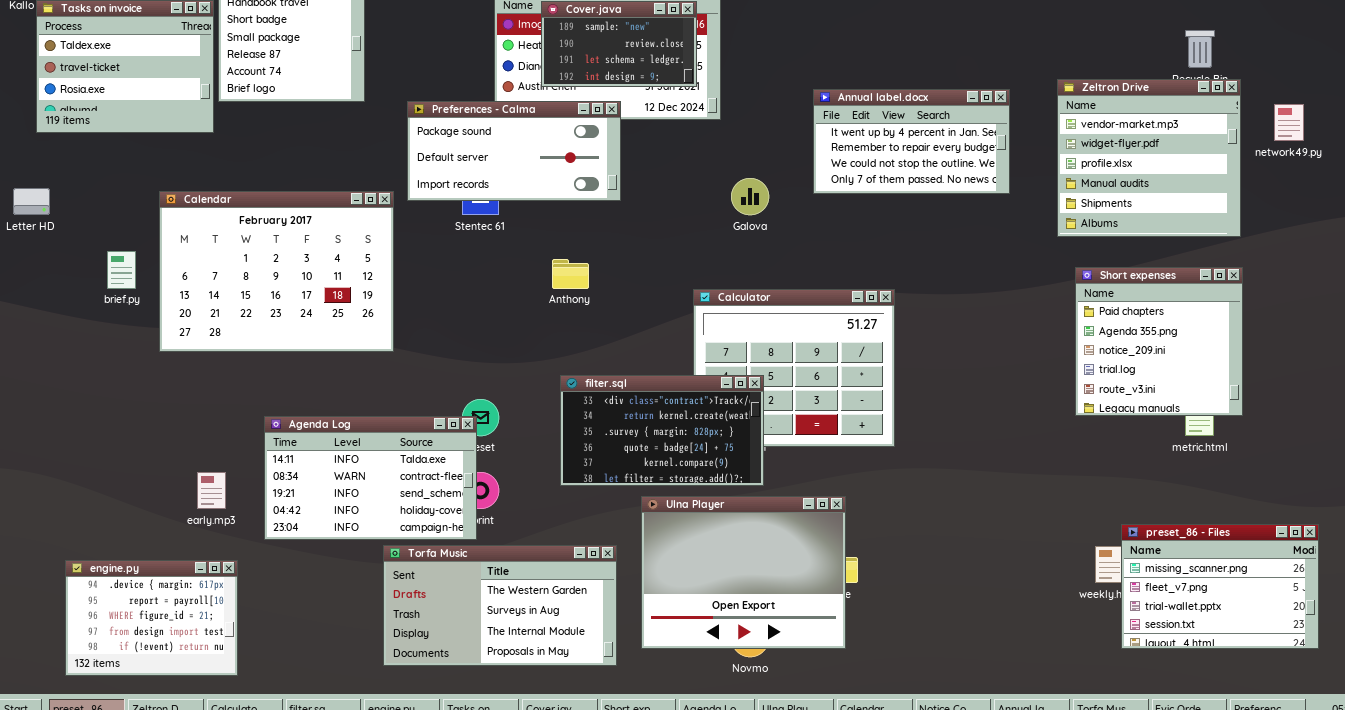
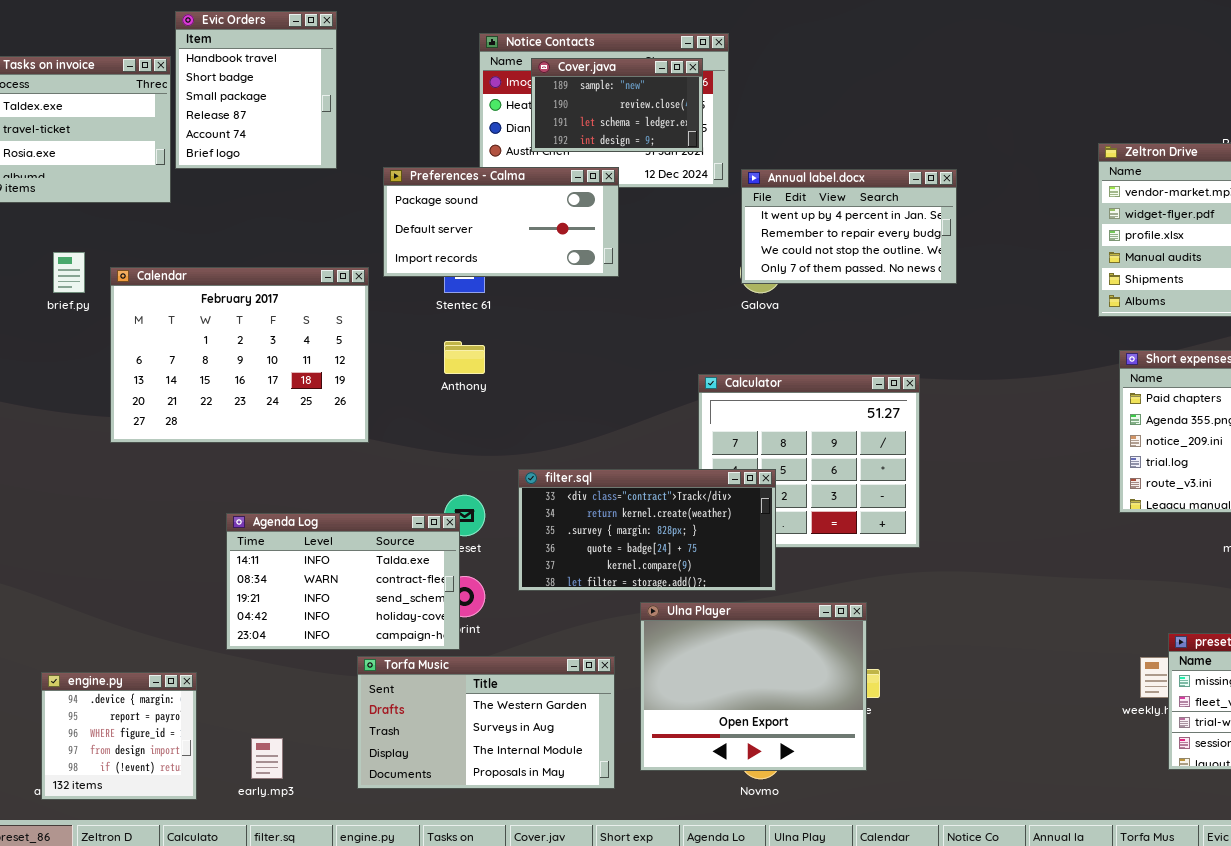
Annual label.docx: [813,89,1010,194] -> [741,169,957,284], moved
brief.py: [107,251,136,289] -> [53,252,85,293], moved
Anthony: [552,259,589,289] -> [444,341,485,374], moved
filter.sql: [560,375,764,486] -> [518,469,776,591], resized
early.mp3: [197,472,226,509] -> [251,738,283,779], moved
engine.py: [65,560,238,676] -> [41,672,197,800], resized

